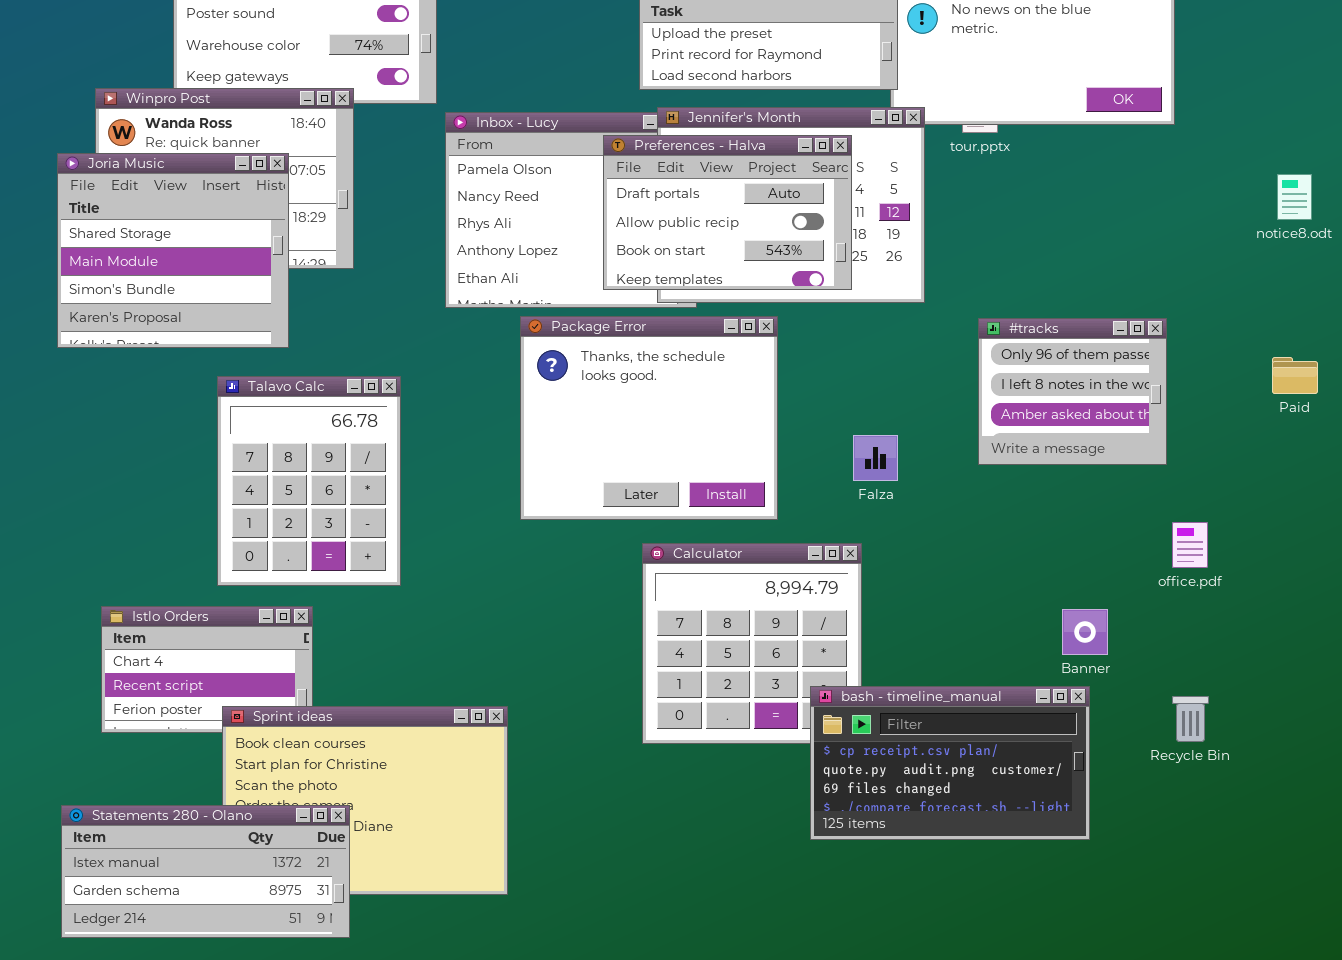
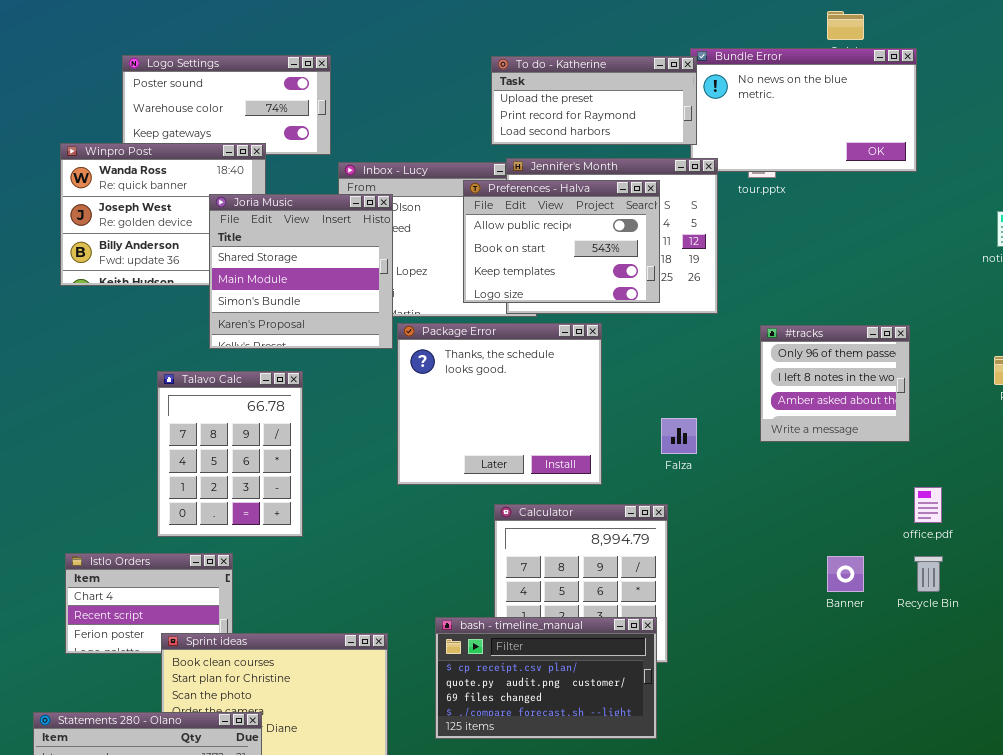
Preferences - Halva: [603,135,852,290] -> [463,180,660,303], scrolled down 1 row
Joria Music: [57,153,289,348] -> [209,194,393,349], moved
bash - timeline_manual: [810,686,1090,840] -> [435,617,657,739], moved
Recycle Bin: [1172,696,1209,742] -> [914,556,943,592], moved

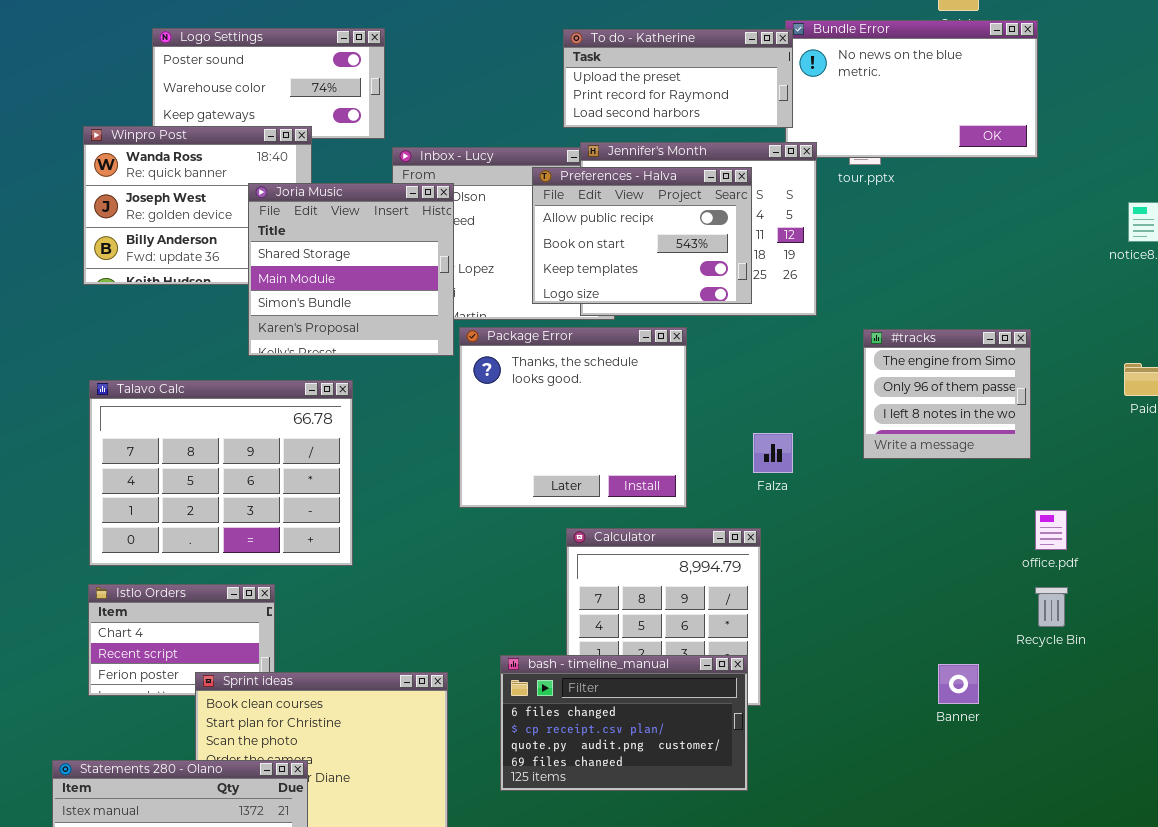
#tracks: [760,325,910,442] -> [863,329,1031,459], scrolled up 1 row
Talavo Calc: [157,371,303,537] -> [89,380,353,566], resized
Banner: [827,556,864,592] -> [938,664,979,704], moved
bash - timeline_manual: [435,617,657,739] -> [500,655,748,791], scrolled up 1 row

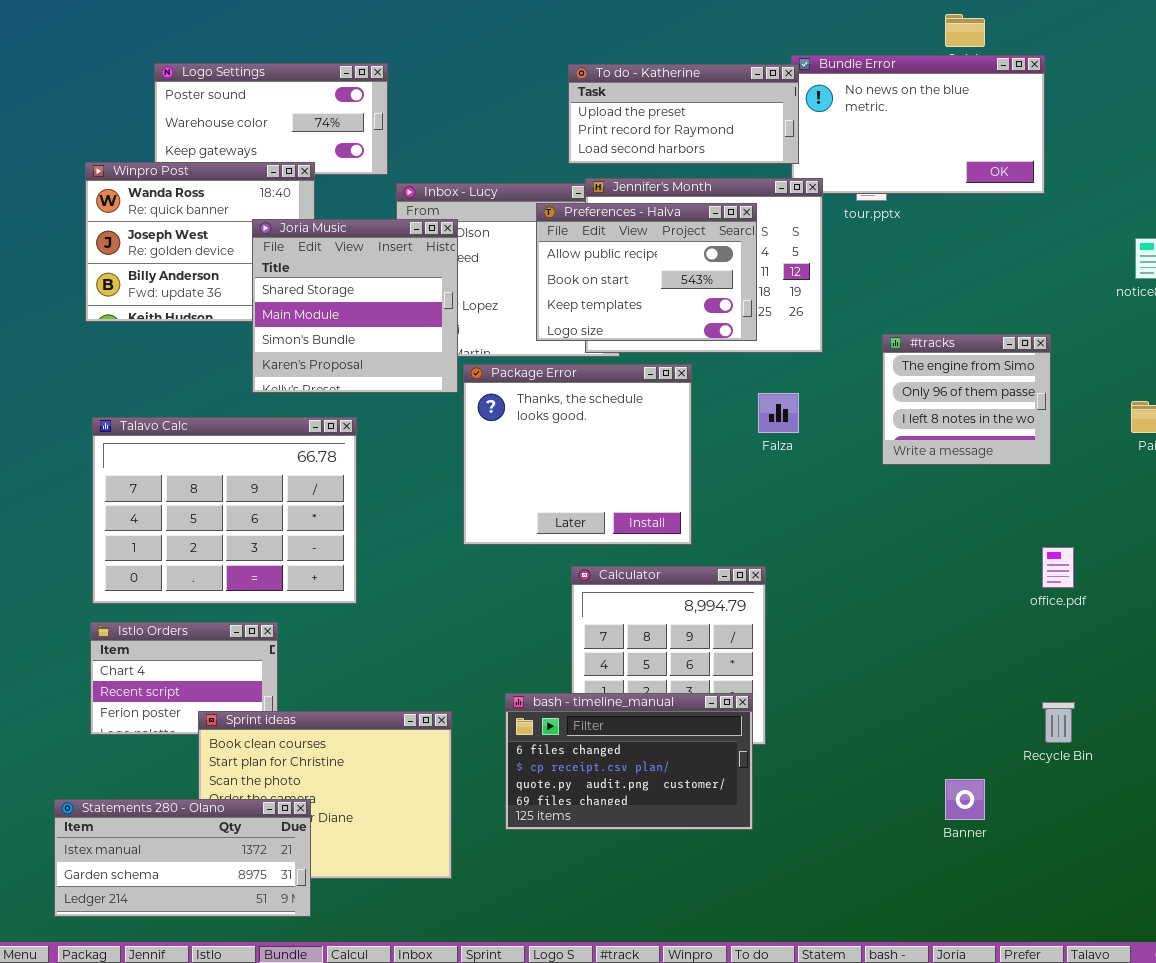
#tracks: [863,329,1031,459] -> [882,334,1051,465], moved
Falza: [753,433,793,473] -> [758,393,799,433], moved
Recycle Bin: [1035,587,1068,627] -> [1042,702,1075,743], moved
Banner: [938,664,979,704] -> [945,779,985,820], moved

